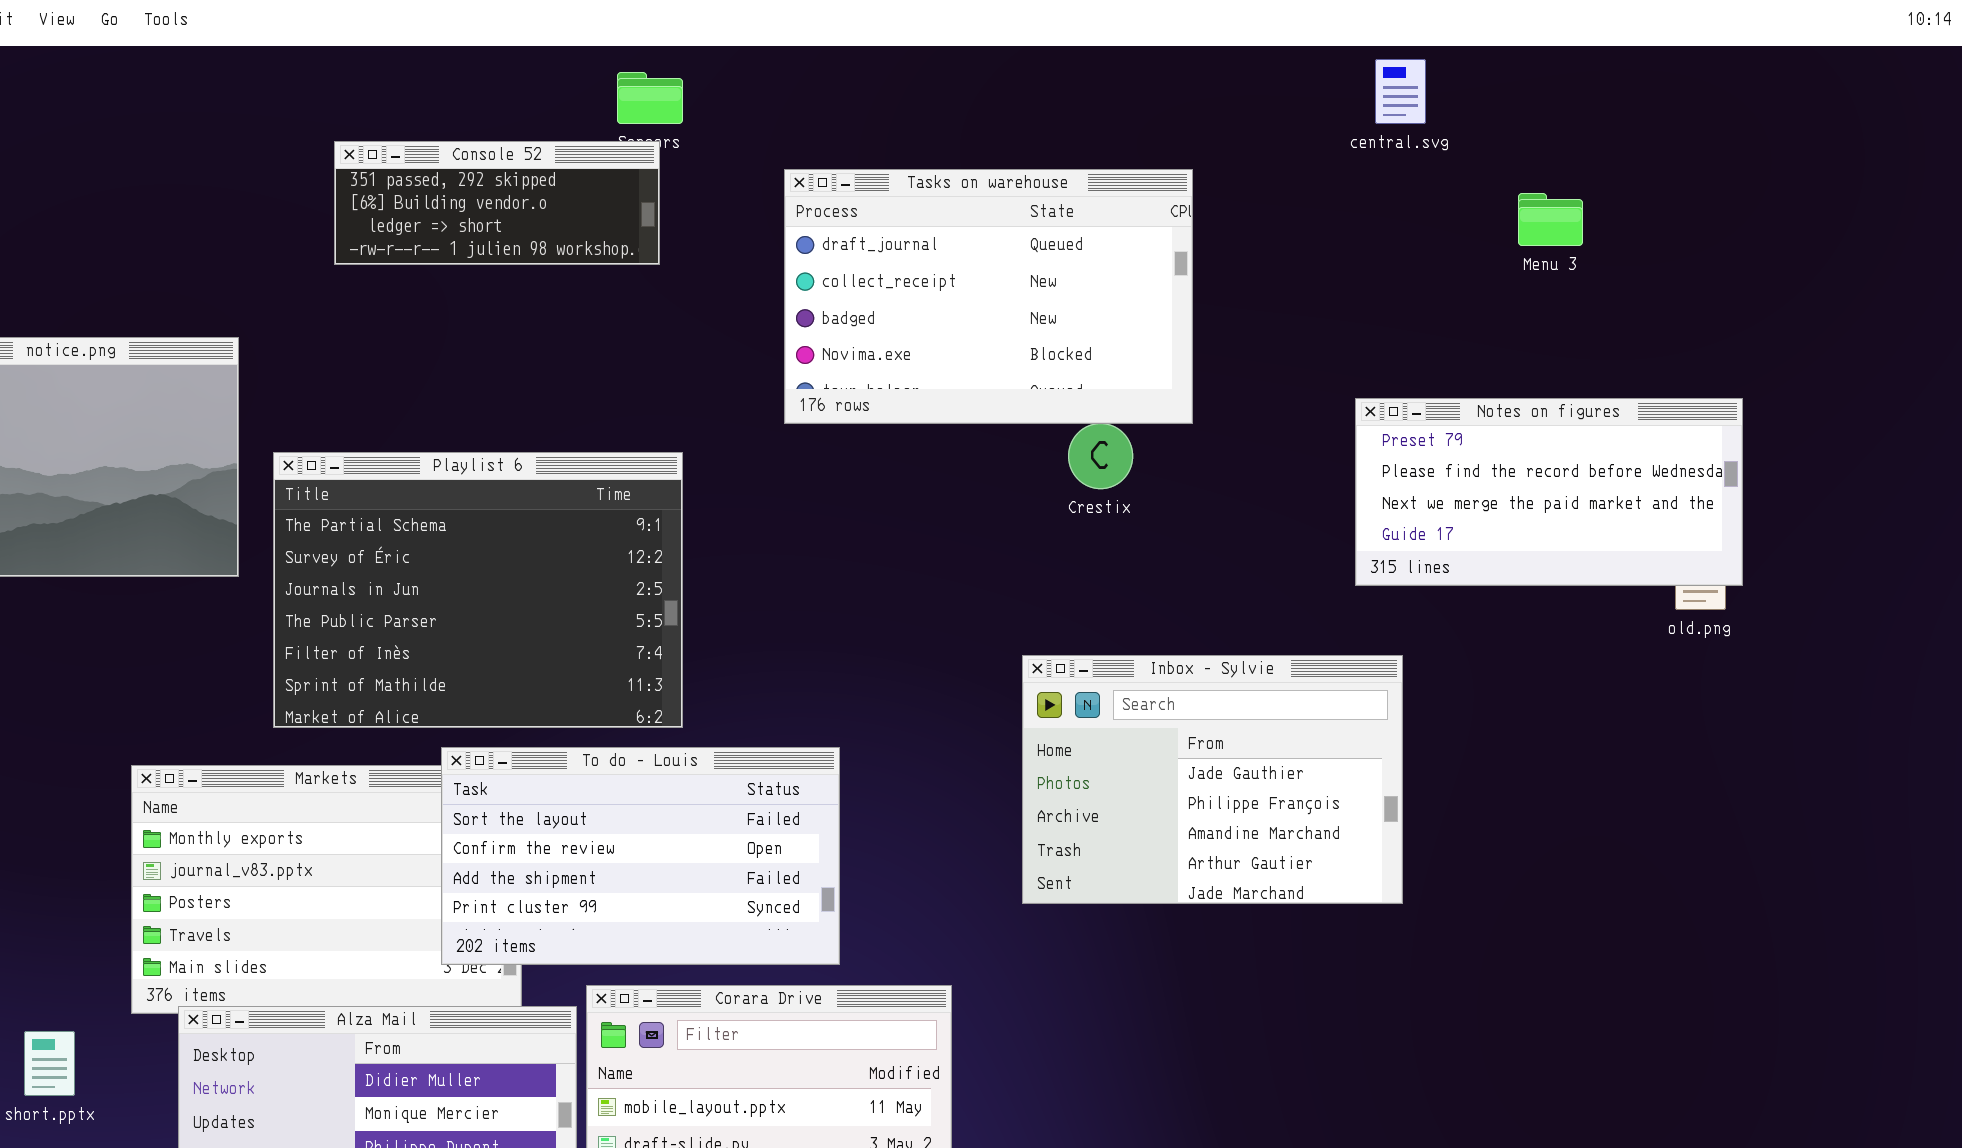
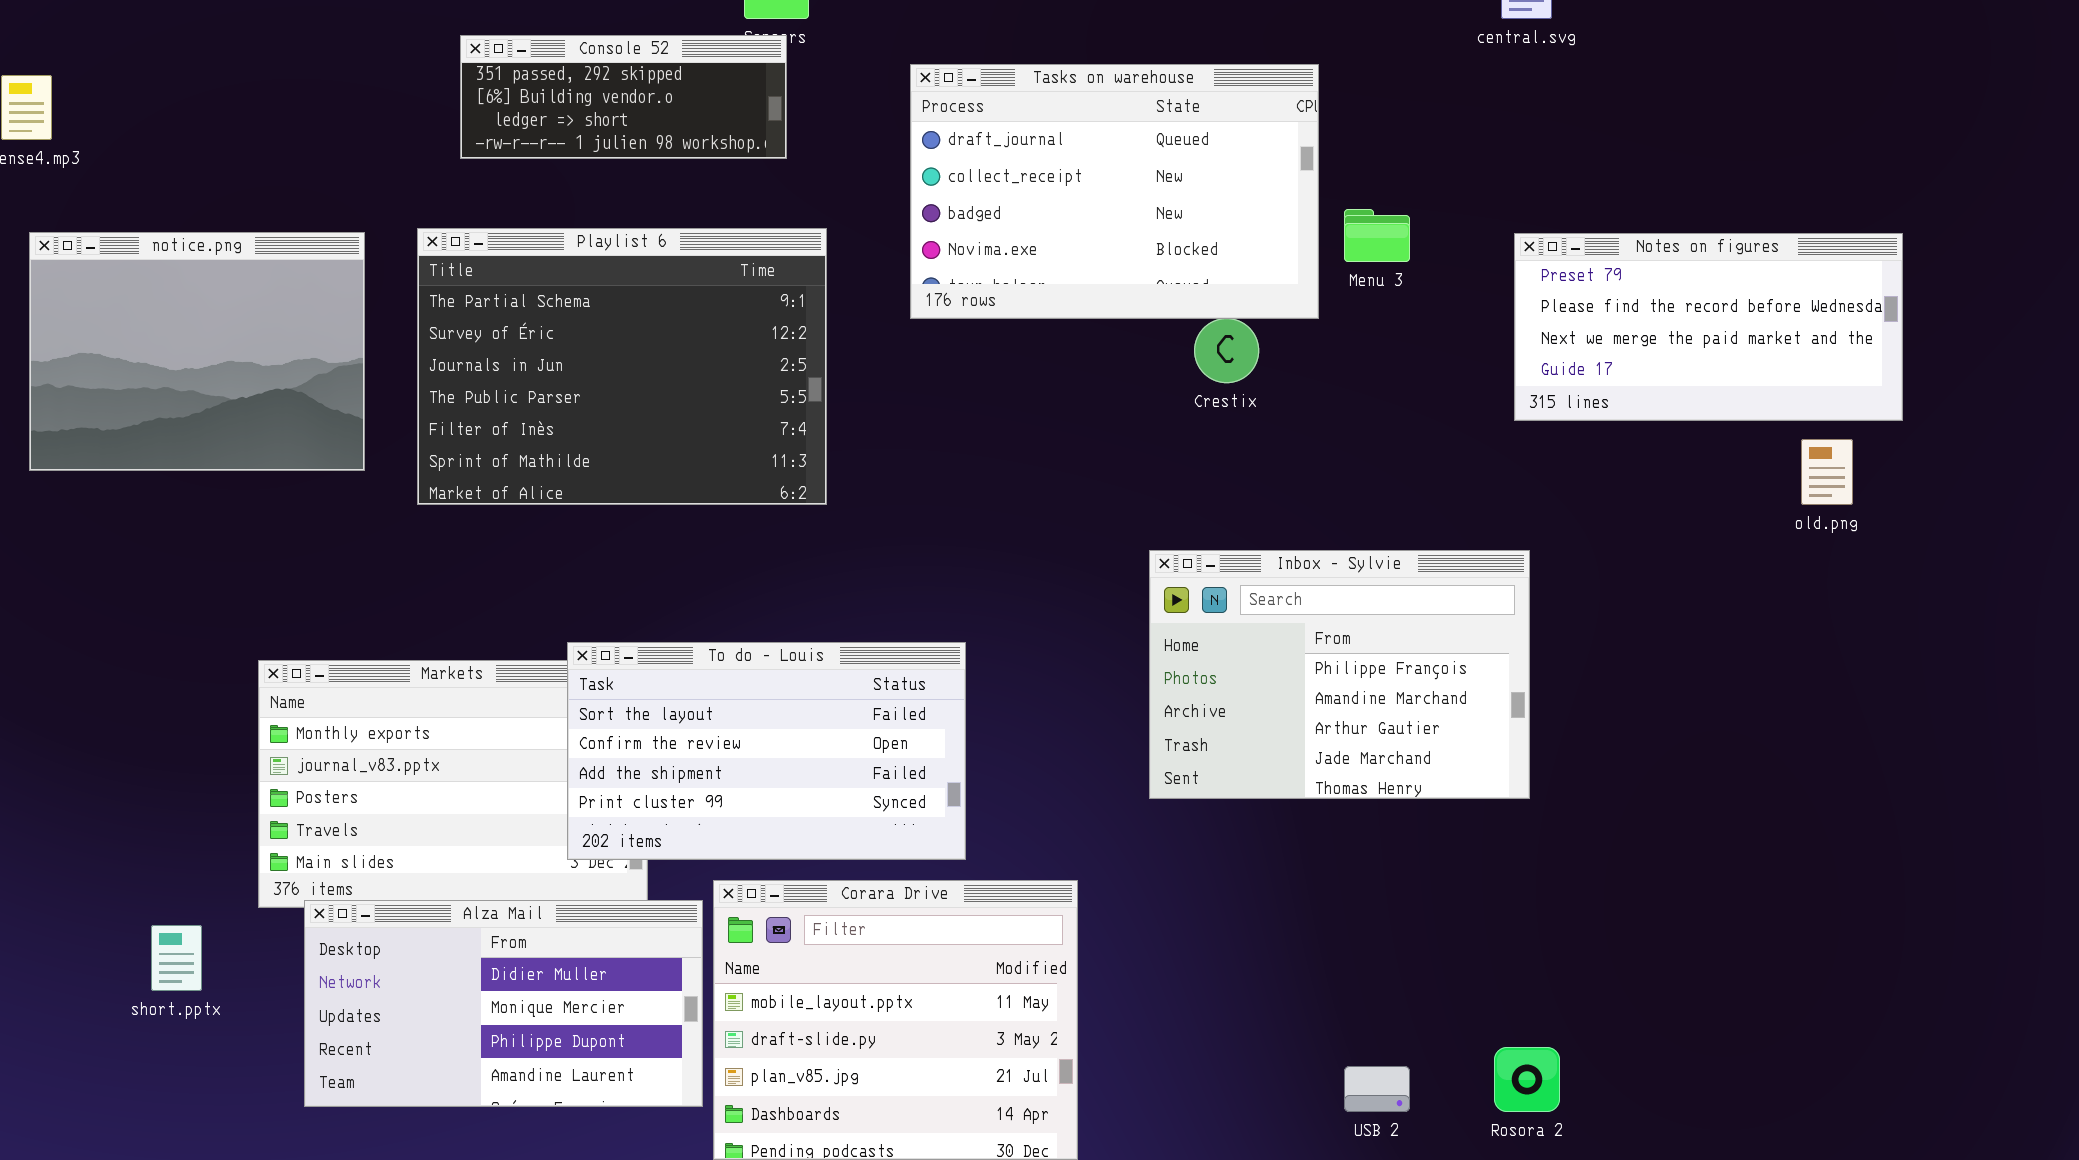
Menu 3: [1518,193,1583,246] -> [1344,209,1410,262], moved
Notes on figures: [1355,398,1743,586] -> [1514,233,1903,421], moved
Playlist 6: [273,452,683,728] -> [417,228,827,505], moved
Inbox - Sylvie: [1022,655,1403,904] -> [1149,550,1530,799], scrolled down 1 row

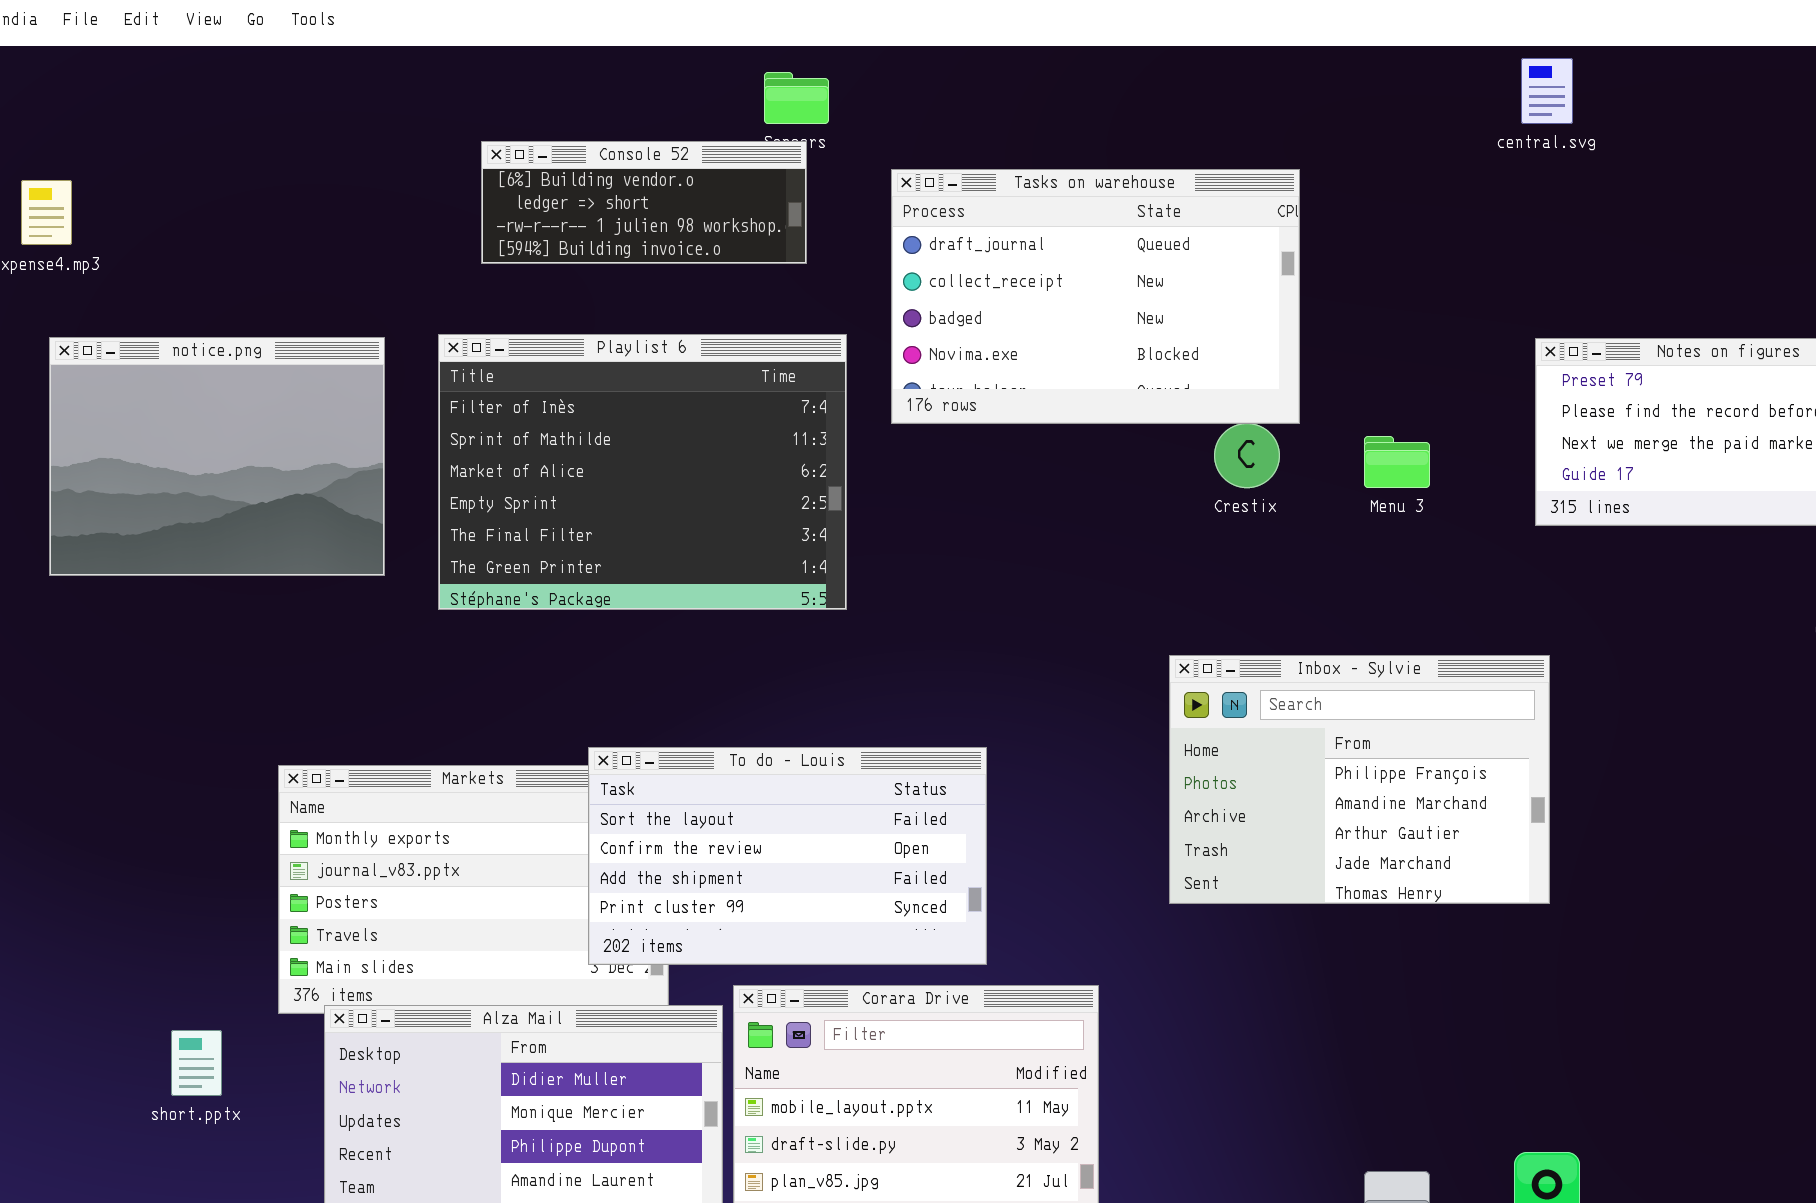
Console 52: [460,35,787,159] -> [481,141,807,264], scrolled down 1 row
Tasks on warehouse: [910,64,1319,319] -> [891,169,1300,424], moved
Menu 3: [1344,209,1410,262] -> [1364,436,1430,488], moved
Playlist 6: [417,228,827,505] -> [438,334,847,610], scrolled down 4 rows

